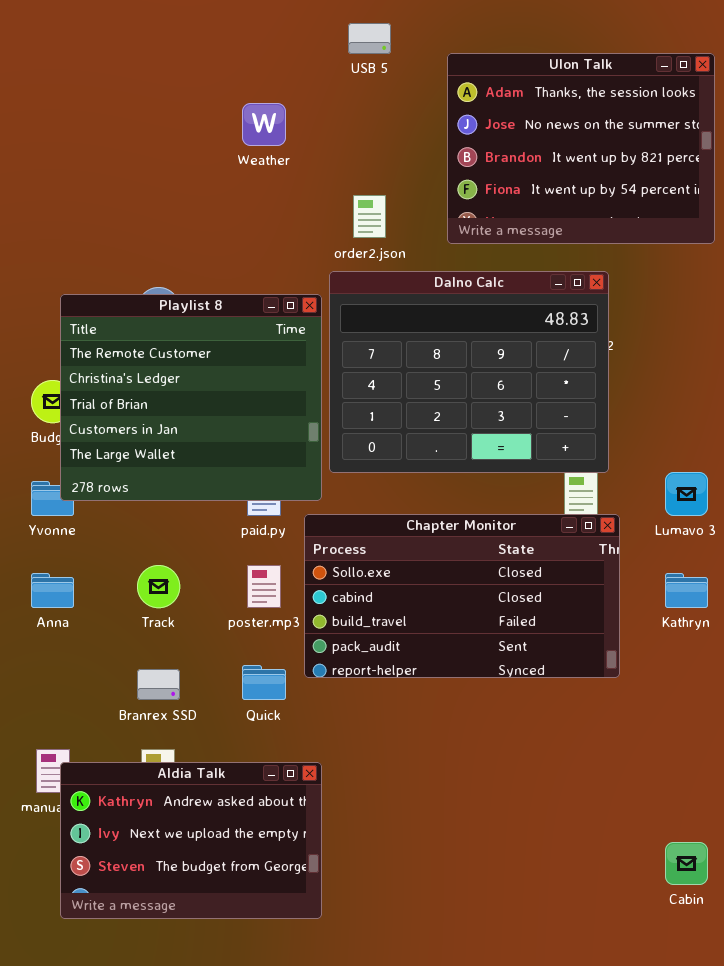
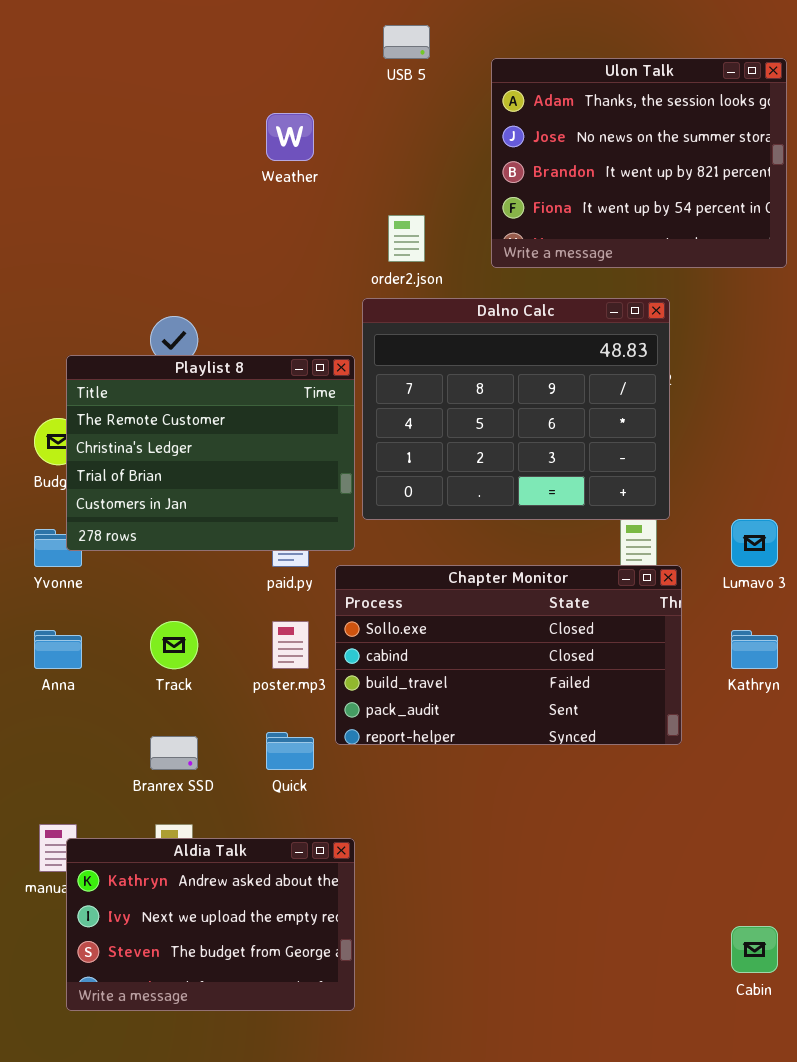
Playlist 8: [60,294,322,501] -> [66,355,355,551], resized

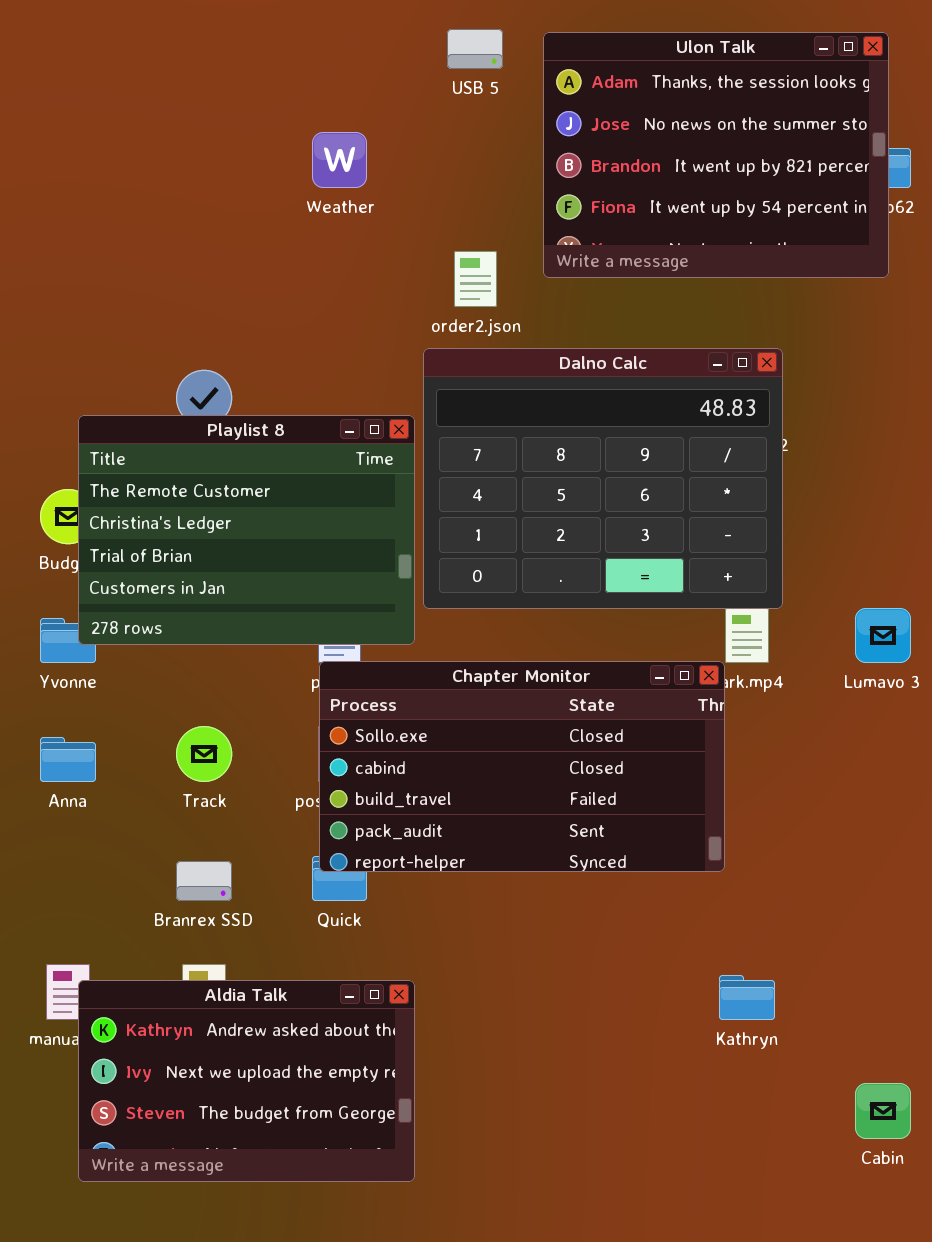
Ulon Talk: [491,58,787,268] -> [543,32,889,278], moved
Chapter Monitor: [335,565,682,745] -> [319,661,725,872], moved
Kathryn: [731,630,778,669] -> [719,975,775,1020], moved

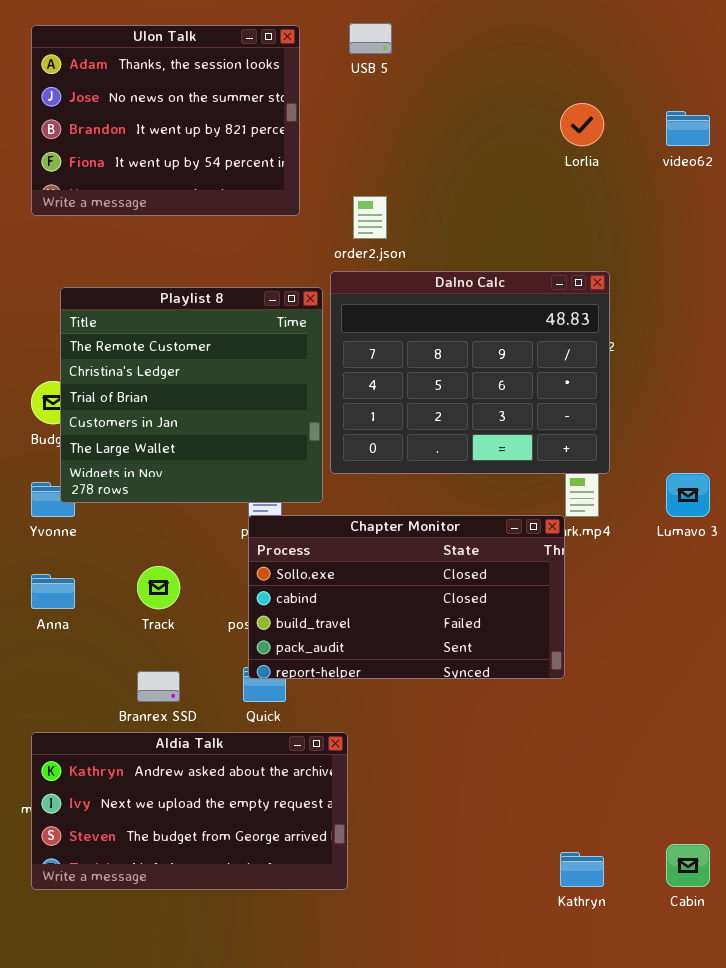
Ulon Talk: [543,32,889,278] -> [31,25,300,216], moved
Playlist 8: [78,415,415,645] -> [60,287,323,503], resized
Kathryn: [719,975,775,1020] -> [560,852,604,887], moved
Aldia Talk: [78,980,415,1182] -> [31,732,348,890], moved, resized

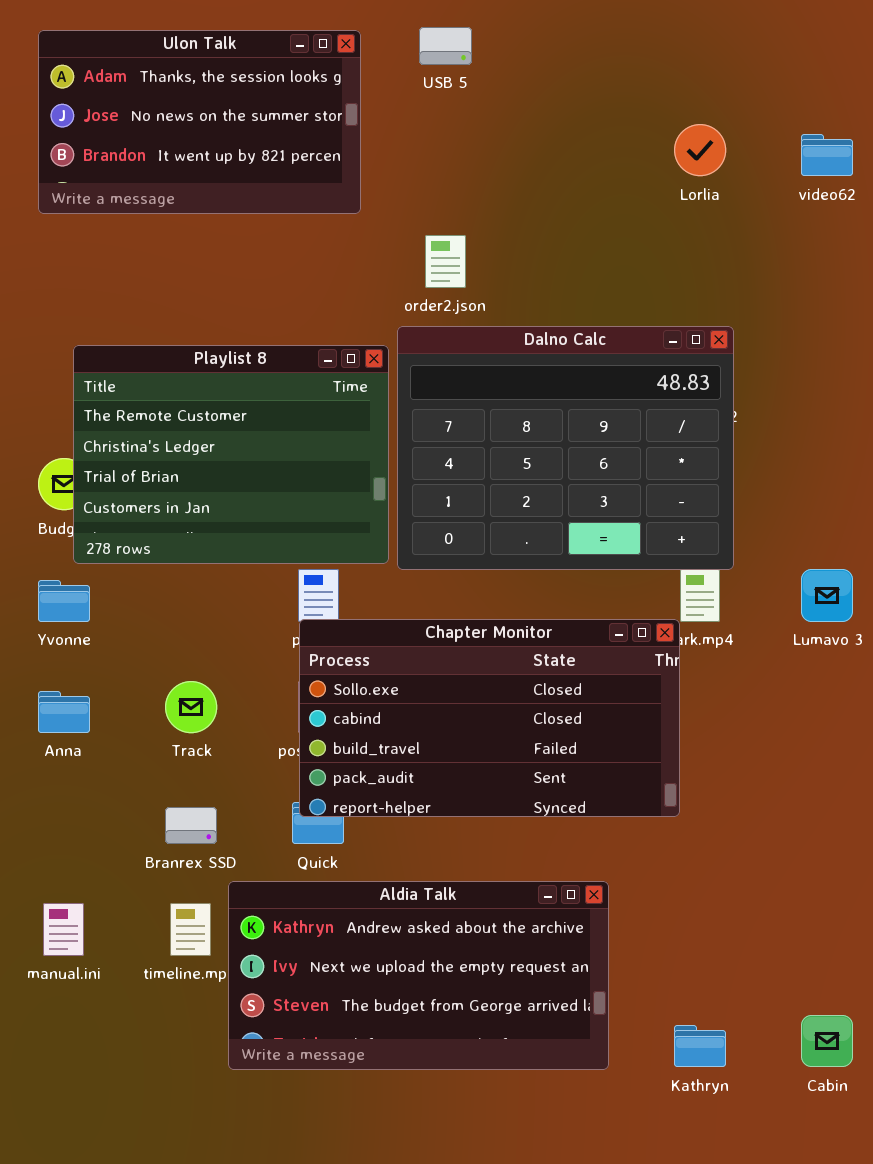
Ulon Talk: [31,25,300,216] -> [38,30,361,214], resized
Playlist 8: [60,287,323,503] -> [73,345,389,564], resized
Aldia Talk: [31,732,348,890] -> [228,881,609,1070], moved

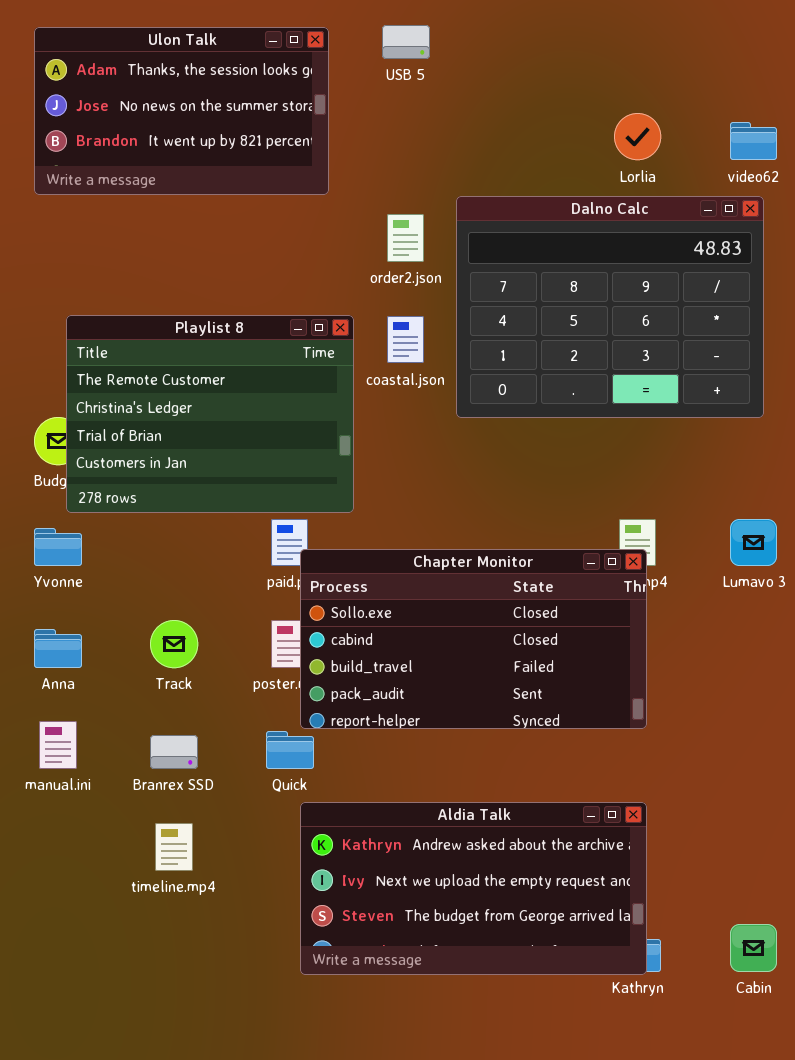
Dalno Calc: [397,326,734,570] -> [456,196,764,418], moved
Chapter Monitor: [299,619,680,817] -> [300,549,647,729], moved
Aldia Talk: [228,881,609,1070] -> [300,802,647,975], moved
manual.ini: [43,903,84,956] -> [39,721,77,769], moved

